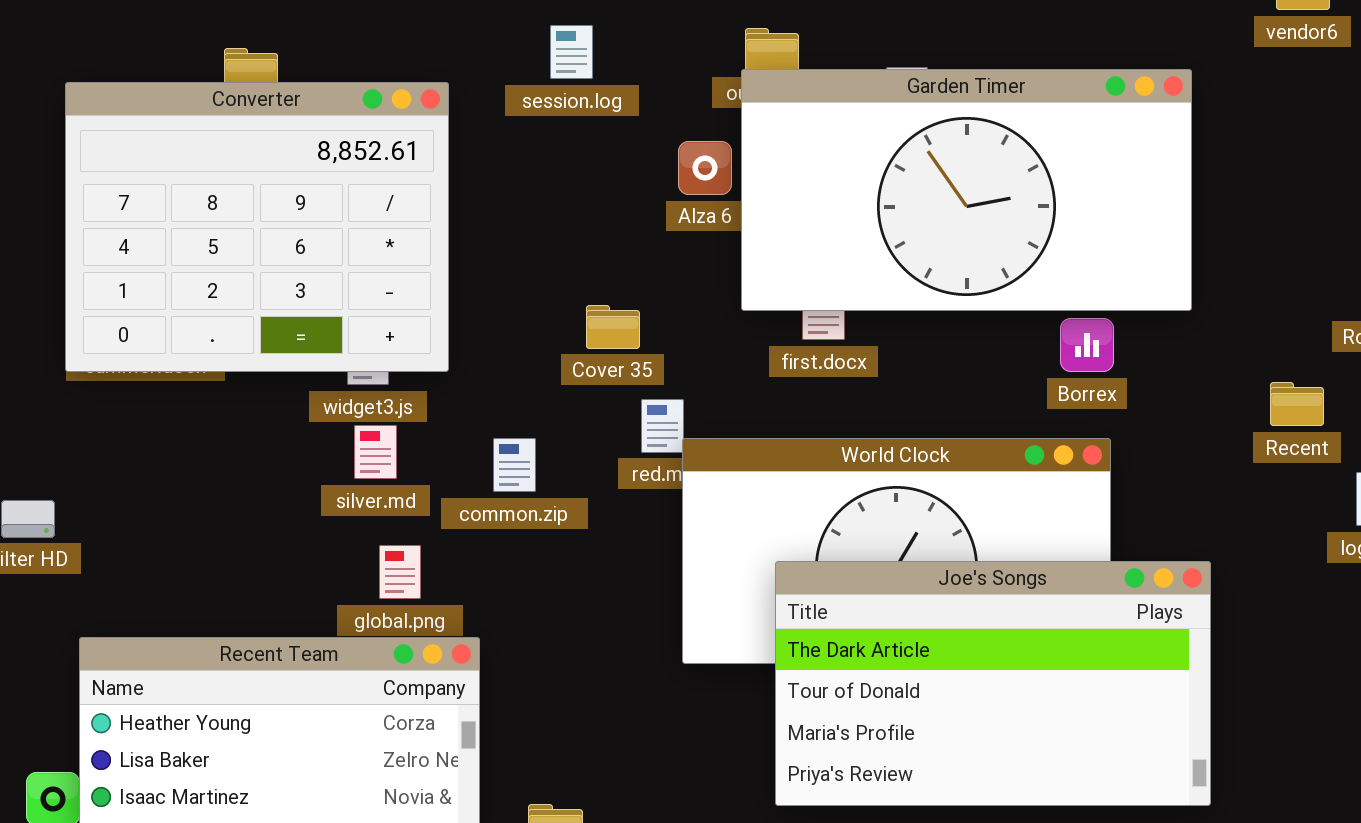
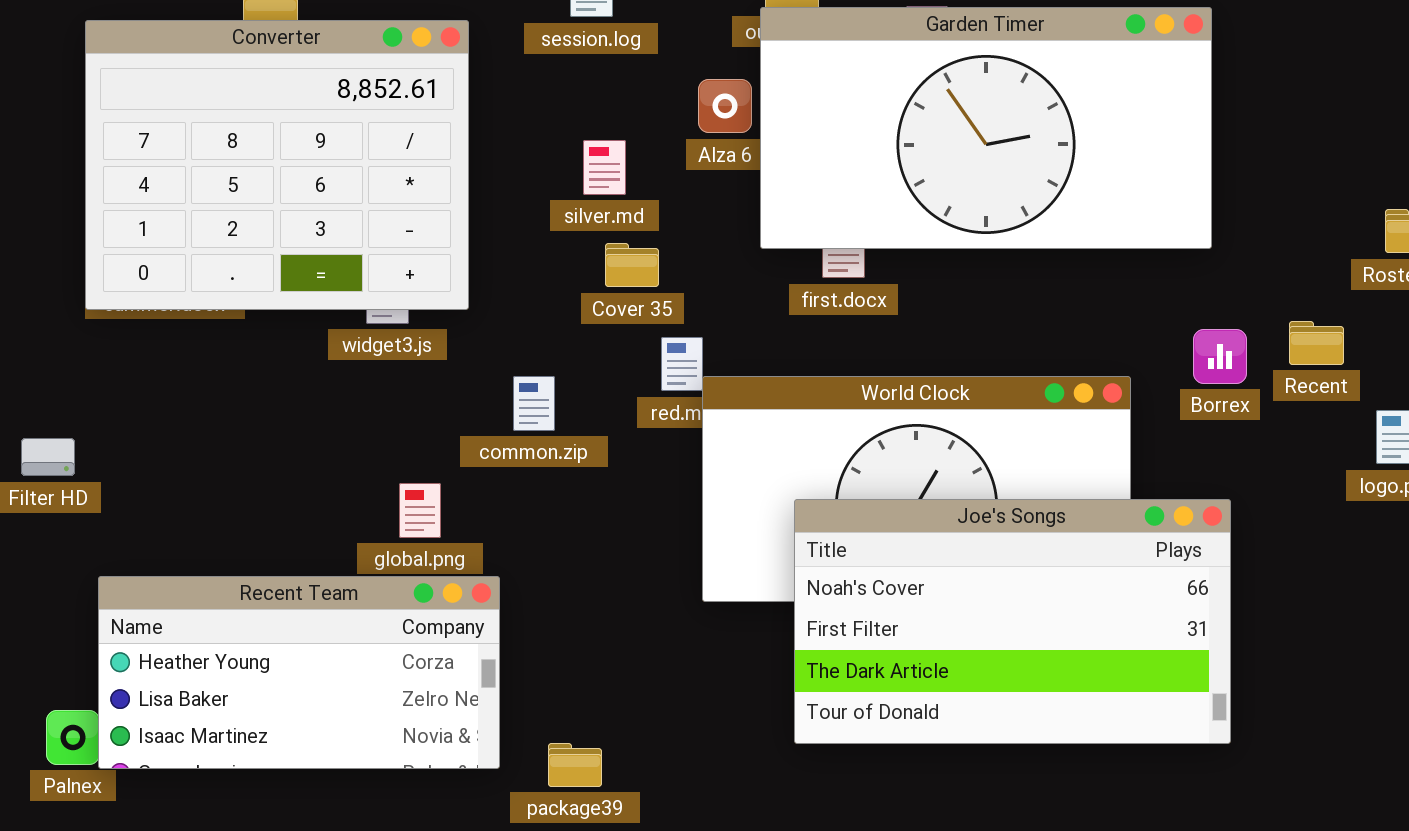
Borrex: [1060,318,1114,372] -> [1193,329,1247,384], moved
silver.md: [354,425,397,479] -> [583,140,626,195], moved
Joe's Songs: [775,561,1211,806] -> [794,499,1231,744], scrolled up 2 rows

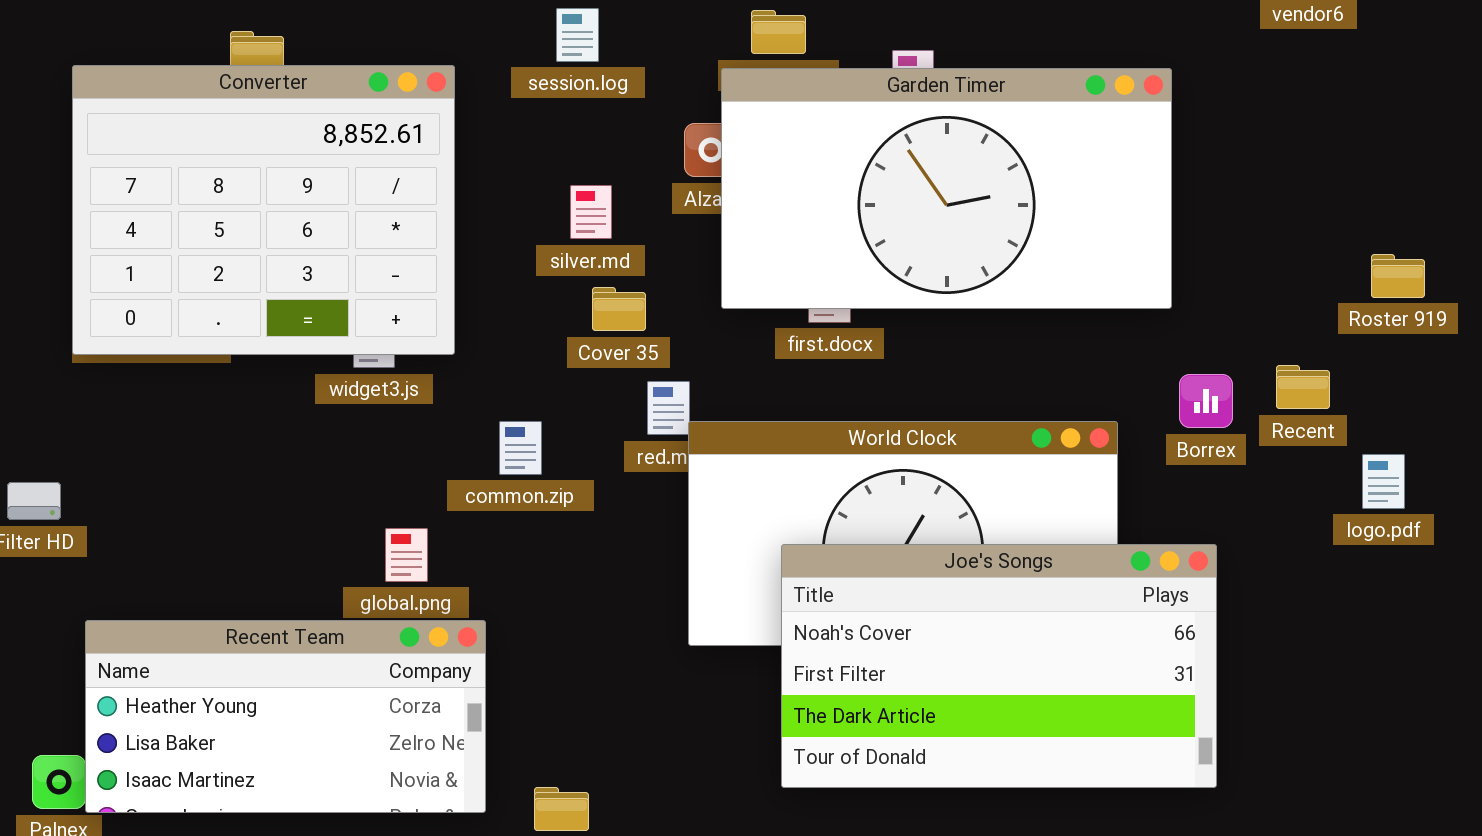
Garden Timer: [760,7,1212,249] -> [721,68,1172,309], moved

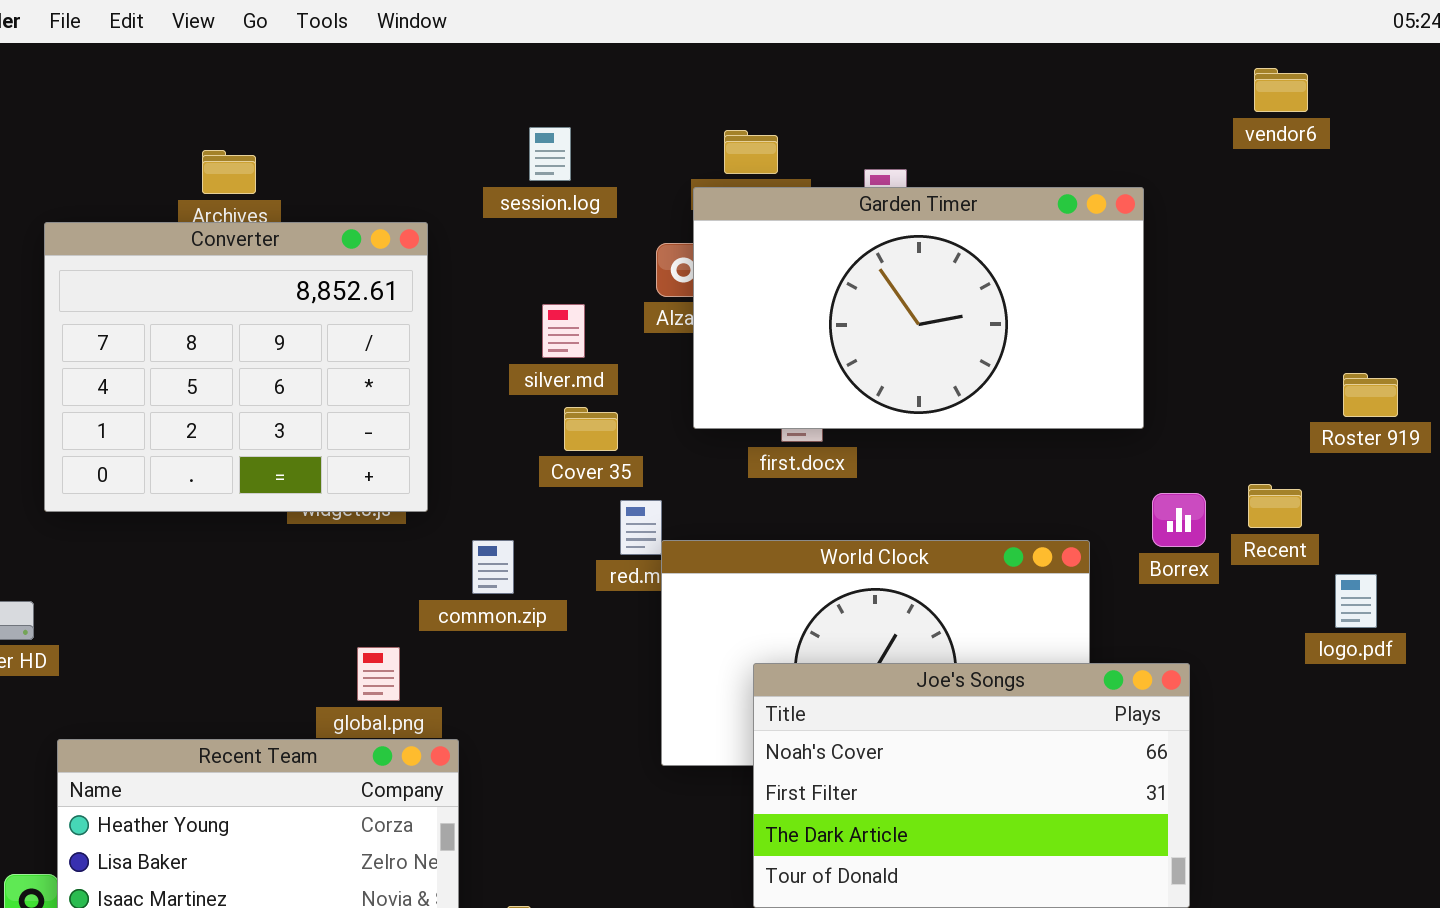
Converter: [72,65,455,355] -> [44,222,428,512], moved

